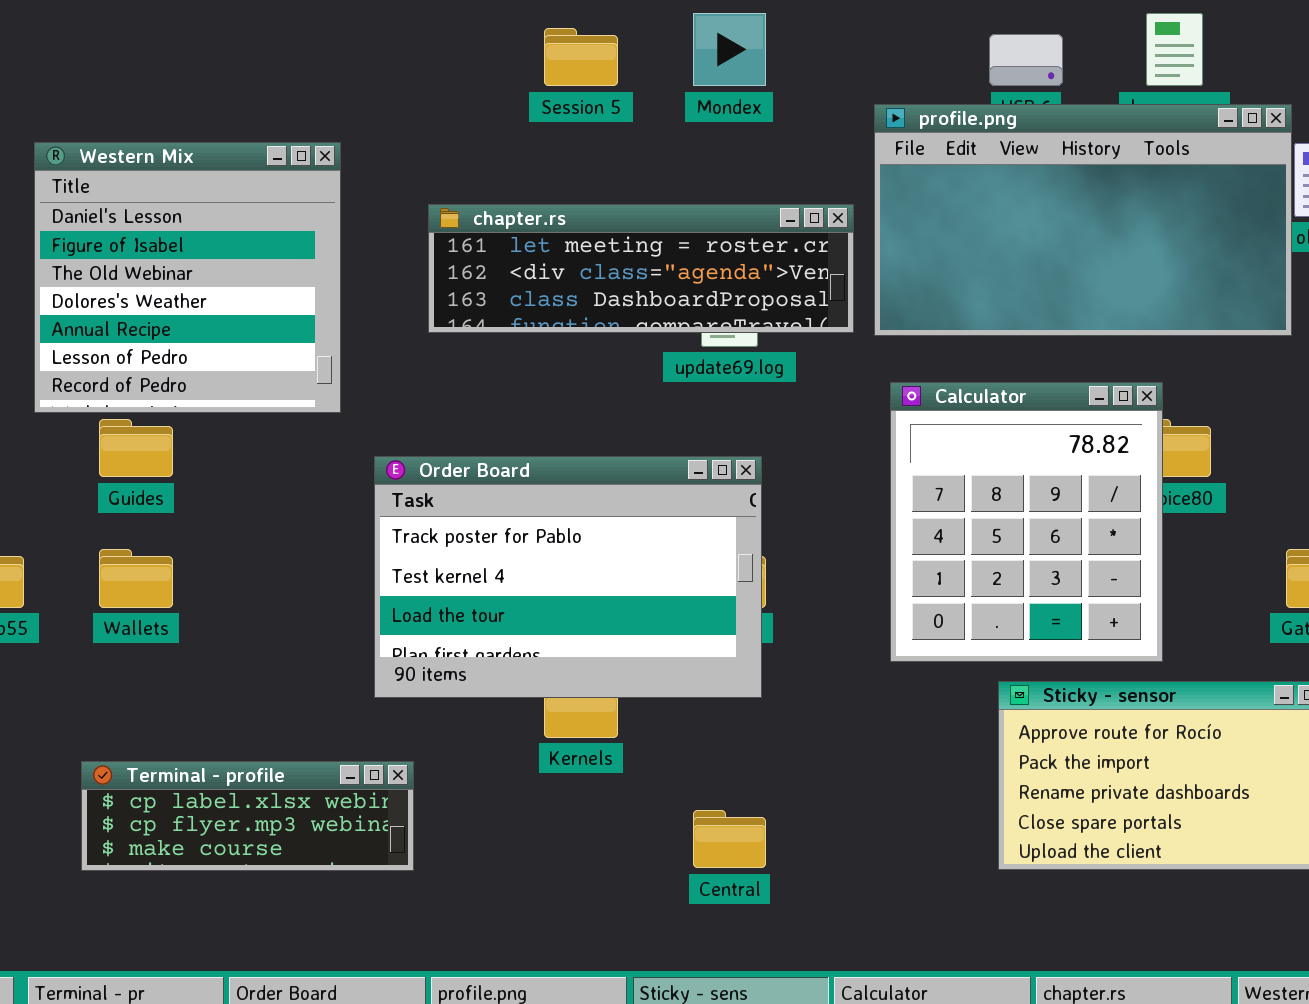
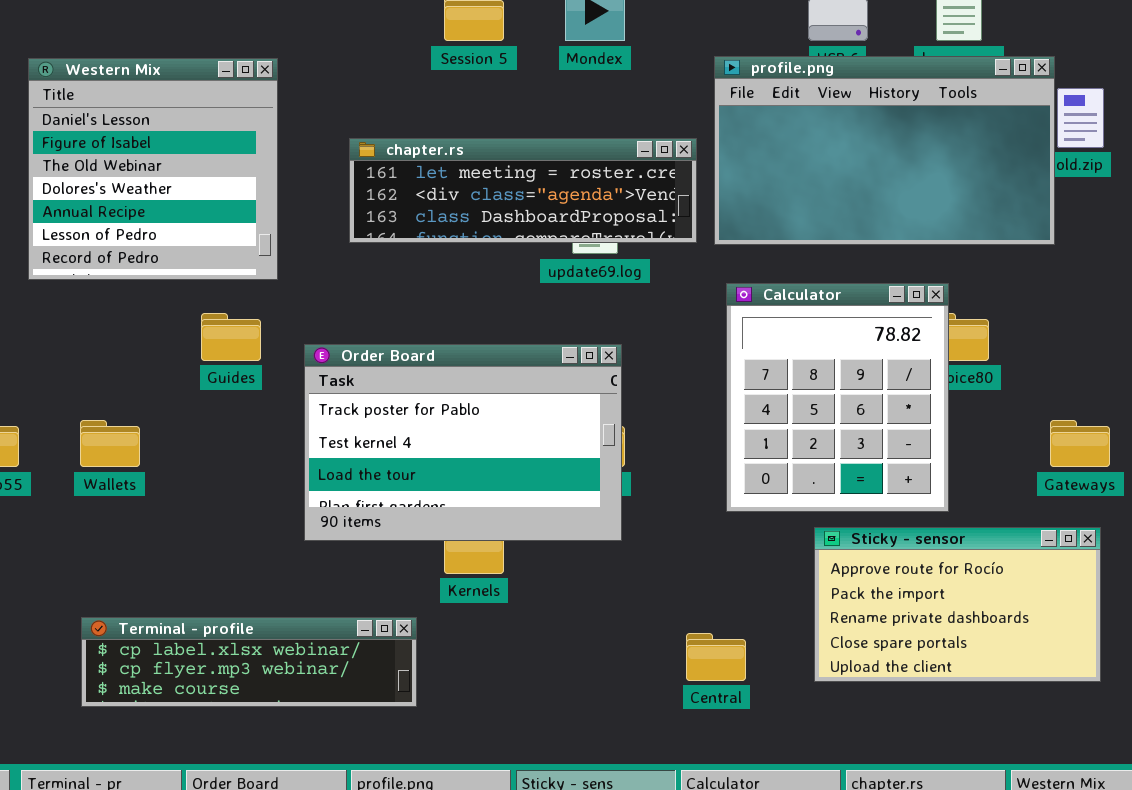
Western Mix: [34,142,341,413] -> [28,58,278,280], moved
Guides: [99,419,173,477] -> [201,313,261,361], moved
Terminal - profile: [81,761,414,871] -> [81,617,417,707], moved, resized
Central: [693,810,766,868] -> [686,633,746,681], moved

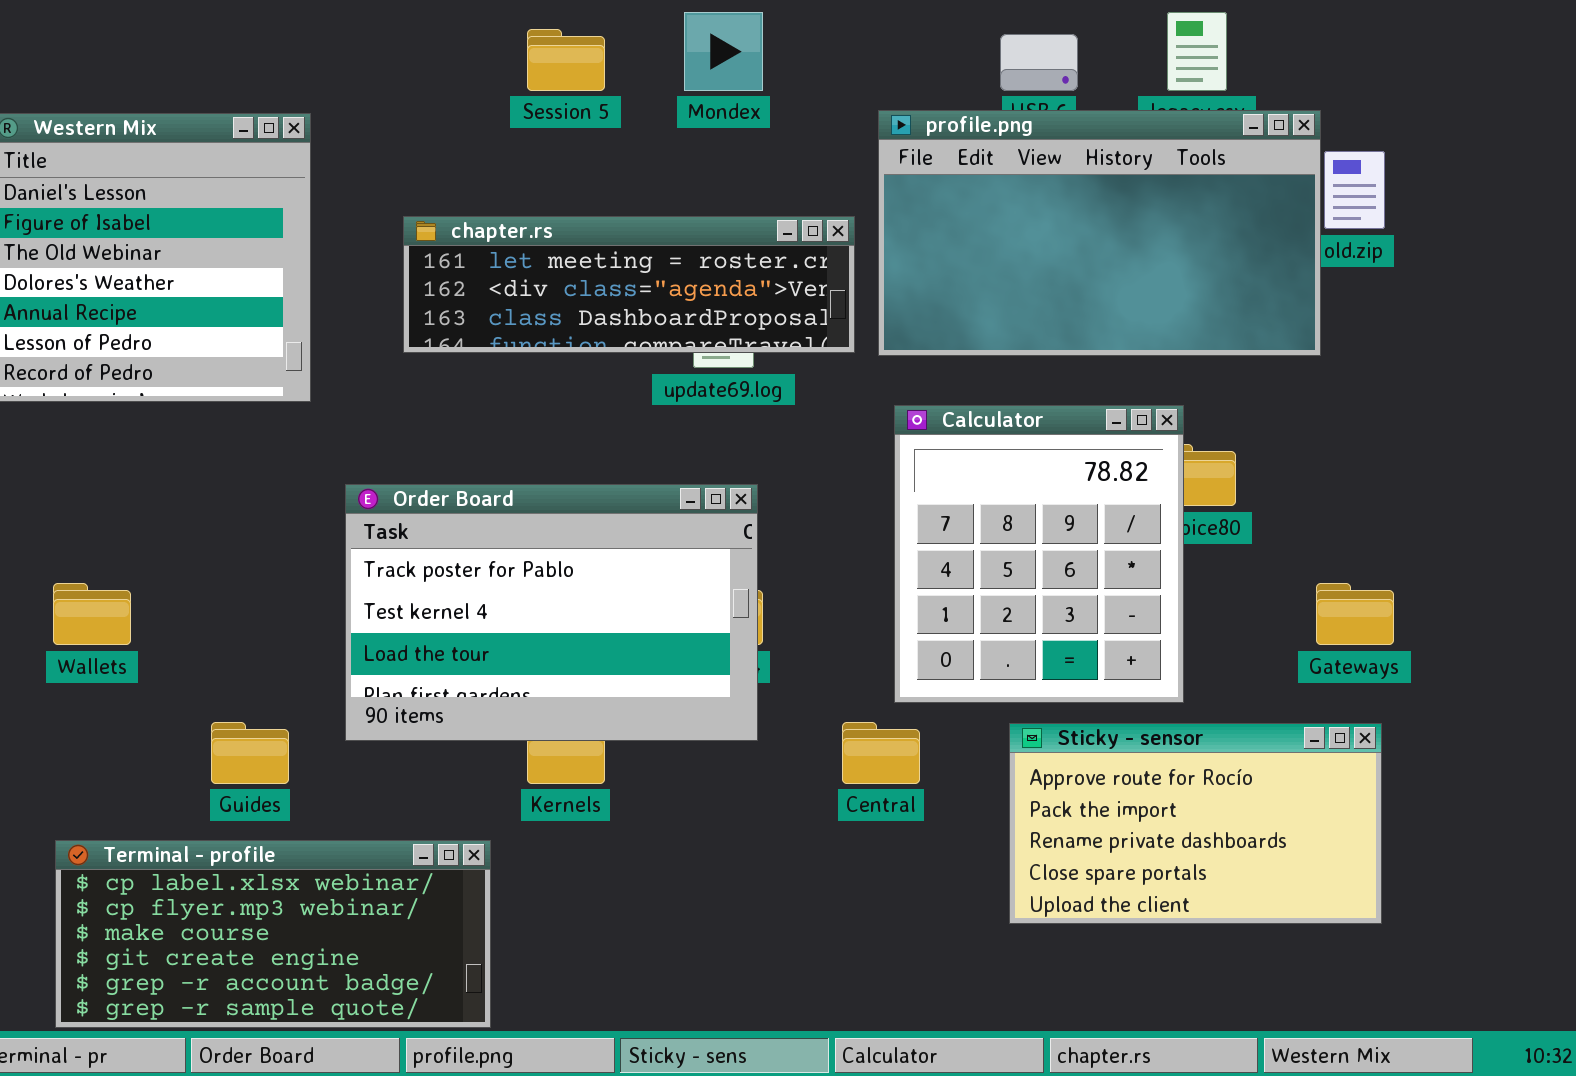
Guides: [201,313,261,361] -> [211,722,289,784], moved
Terminal - profile: [81,617,417,707] -> [55,840,491,1028], resized
Central: [686,633,746,681] -> [842,722,920,784], moved

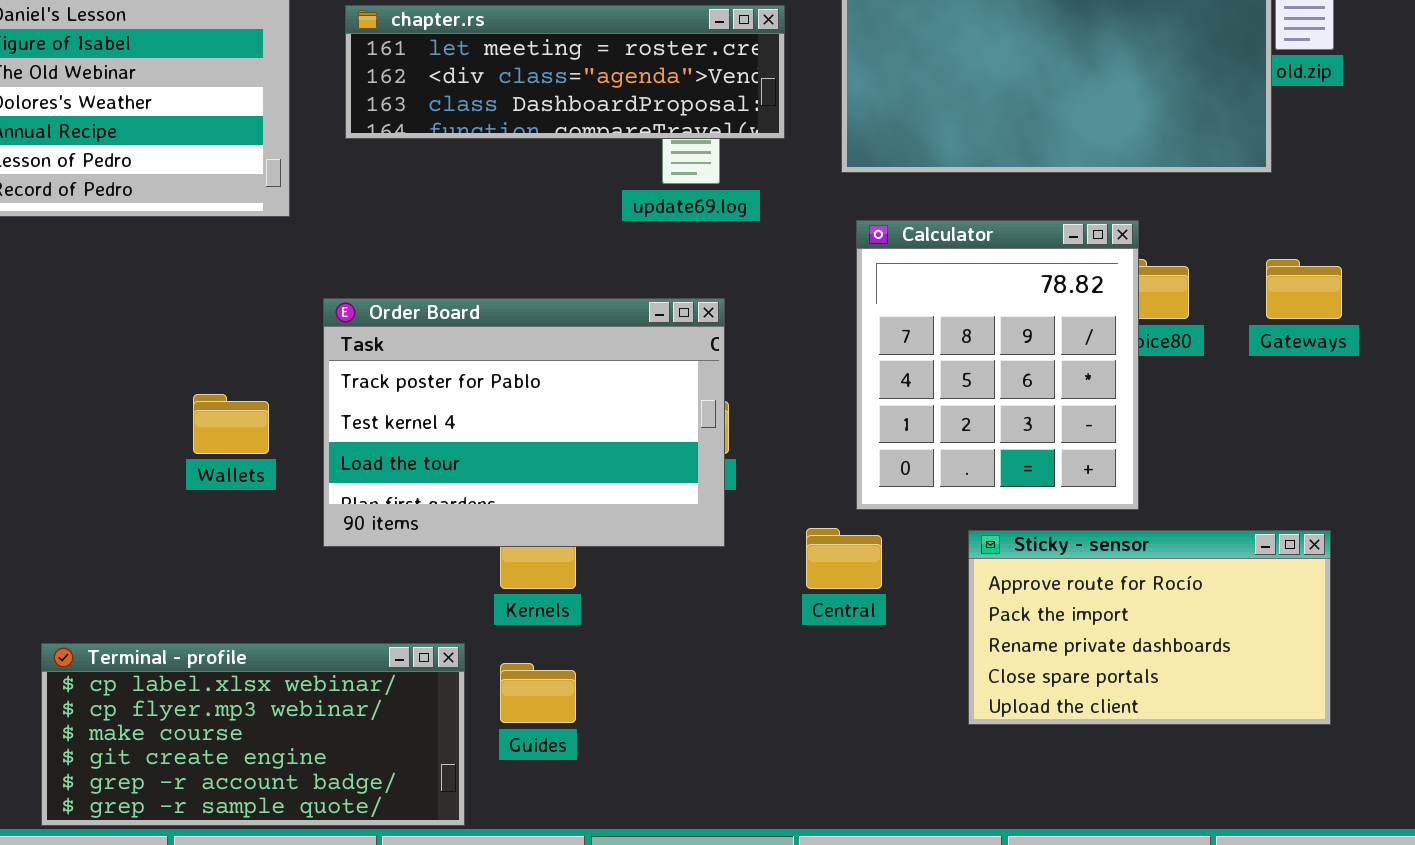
chapter.rs: [403,216,855,353] -> [345,5,785,139], moved
Wallets: [53,583,131,645] -> [193,394,269,454], moved
Gateways: [1316,583,1394,645] -> [1266,259,1342,319], moved
Guides: [211,722,289,784] -> [500,663,576,723], moved

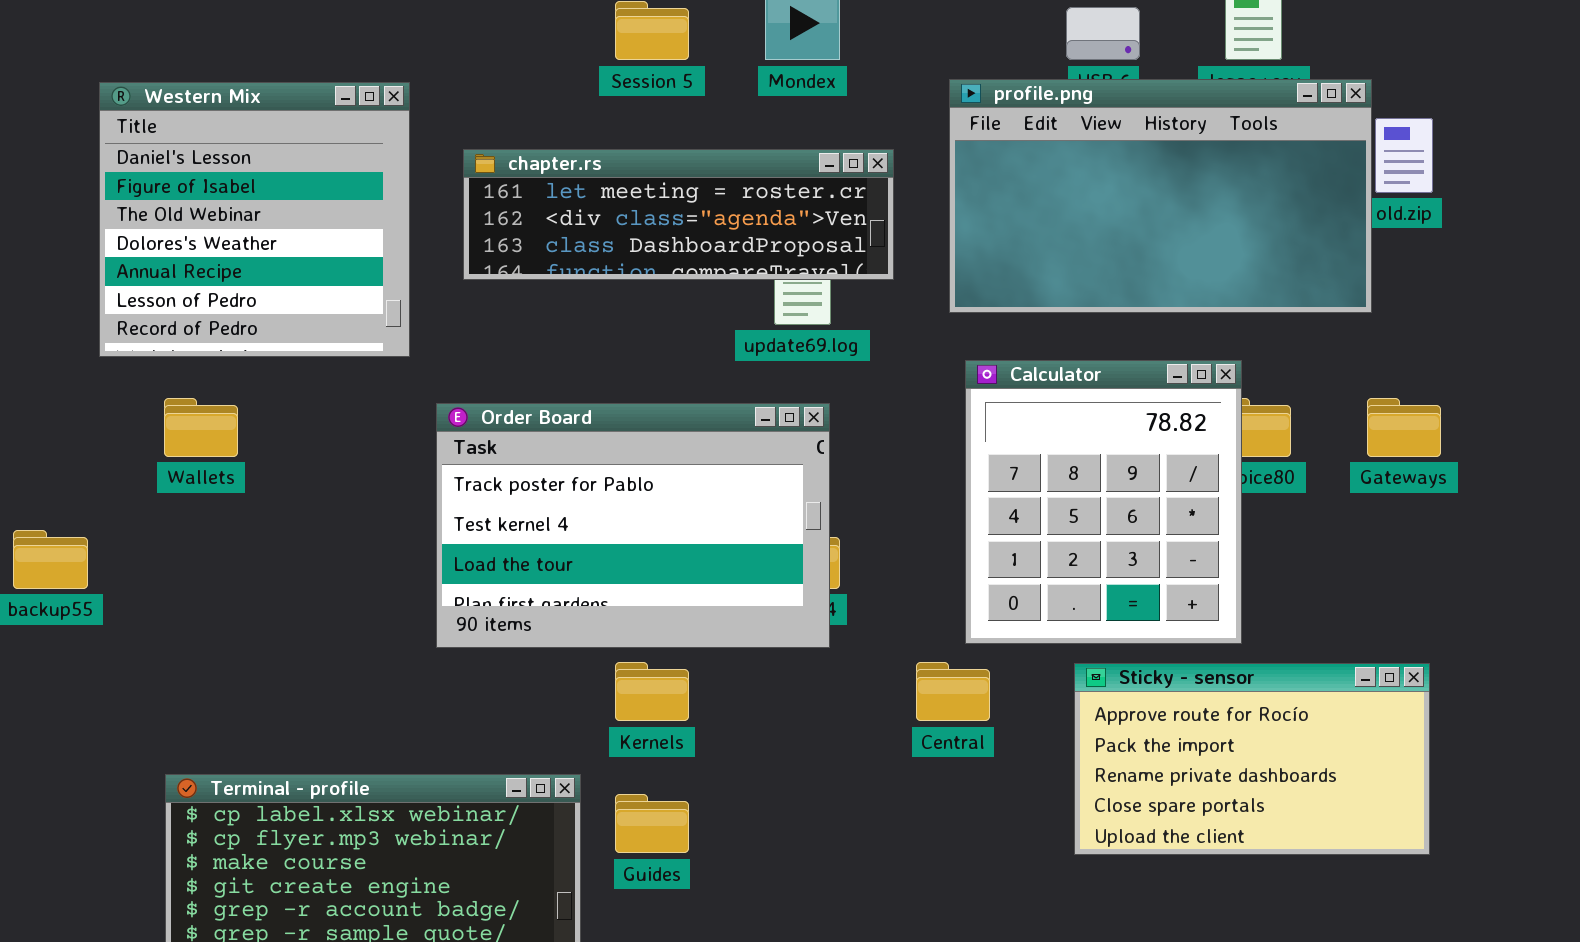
Order Board: [323,298,725,547] -> [436,403,830,648], moved
Wallets: [193,394,269,454] -> [164,398,238,457], moved

